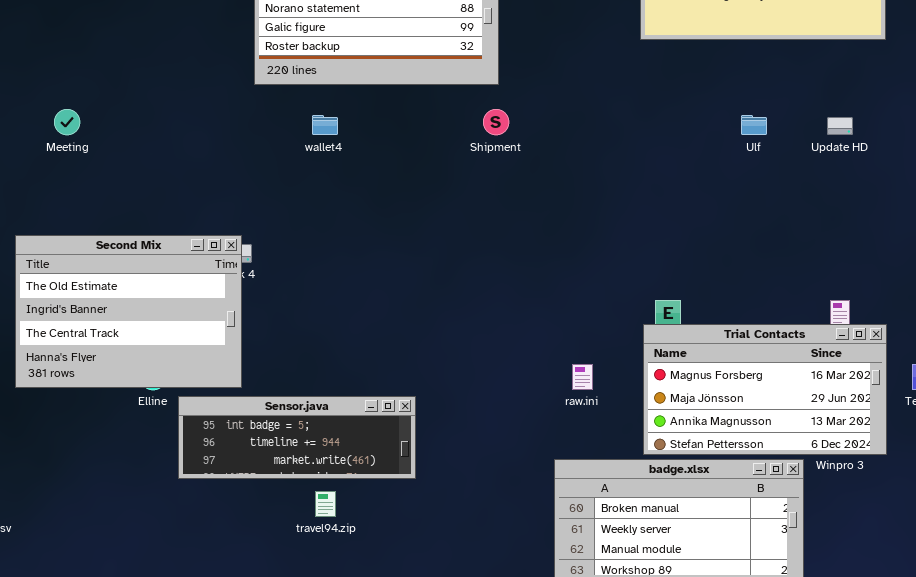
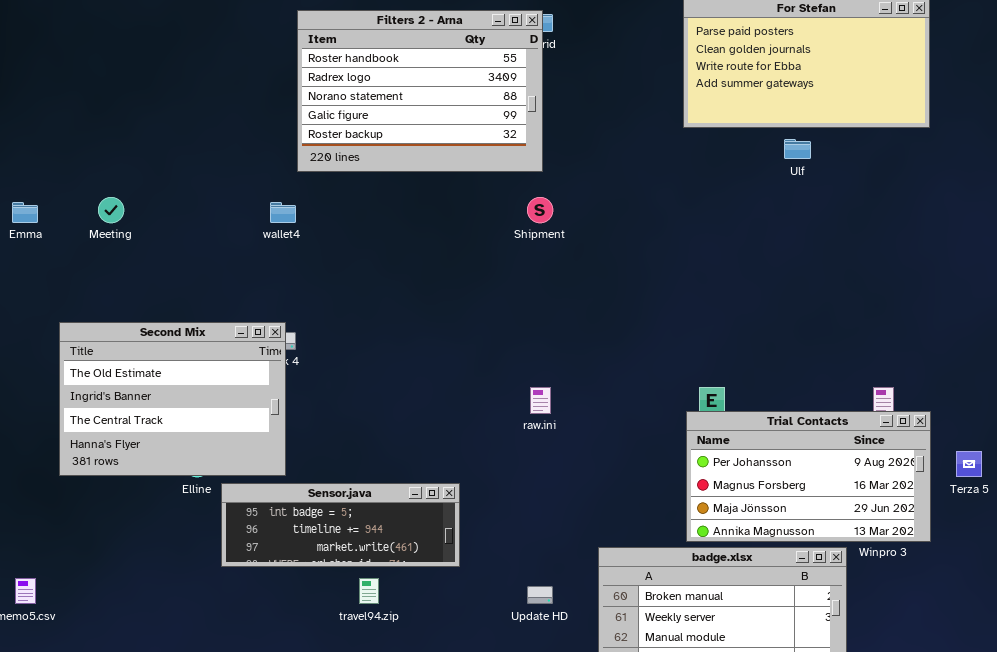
wallet4: [312,115,338,135] -> [270,202,296,223], moved
Ulf: [741,115,767,135] -> [784,139,811,159], moved
Update HD: [827,117,853,135] -> [527,586,553,604], moved
Trial Contacts: [643,324,887,455] -> [686,411,931,542], scrolled up 1 row
raw.ini: [572,364,593,390] -> [530,387,551,414], moved

